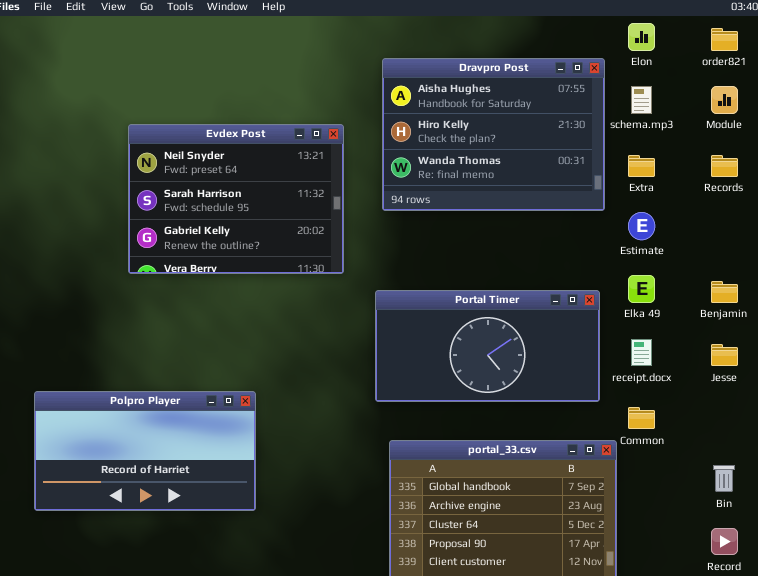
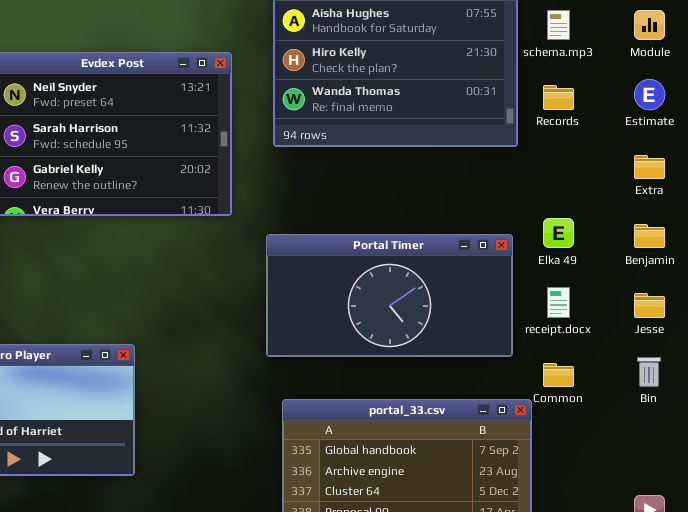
Extra: [628,155,655,177] -> [634,155,665,179], moved
Records: [711,155,738,177] -> [543,85,574,110], moved
Estimate: [628,212,655,240] -> [634,79,665,110], moved
Bin: [713,465,735,492] -> [637,357,661,387], moved

